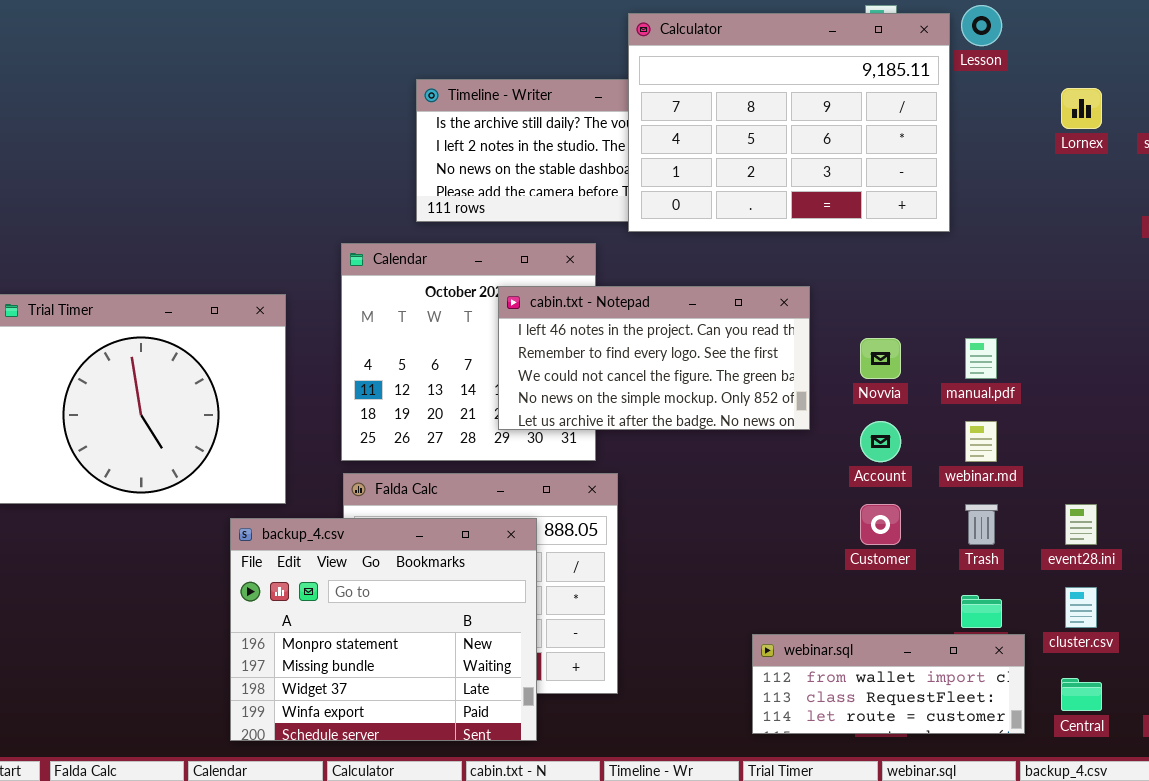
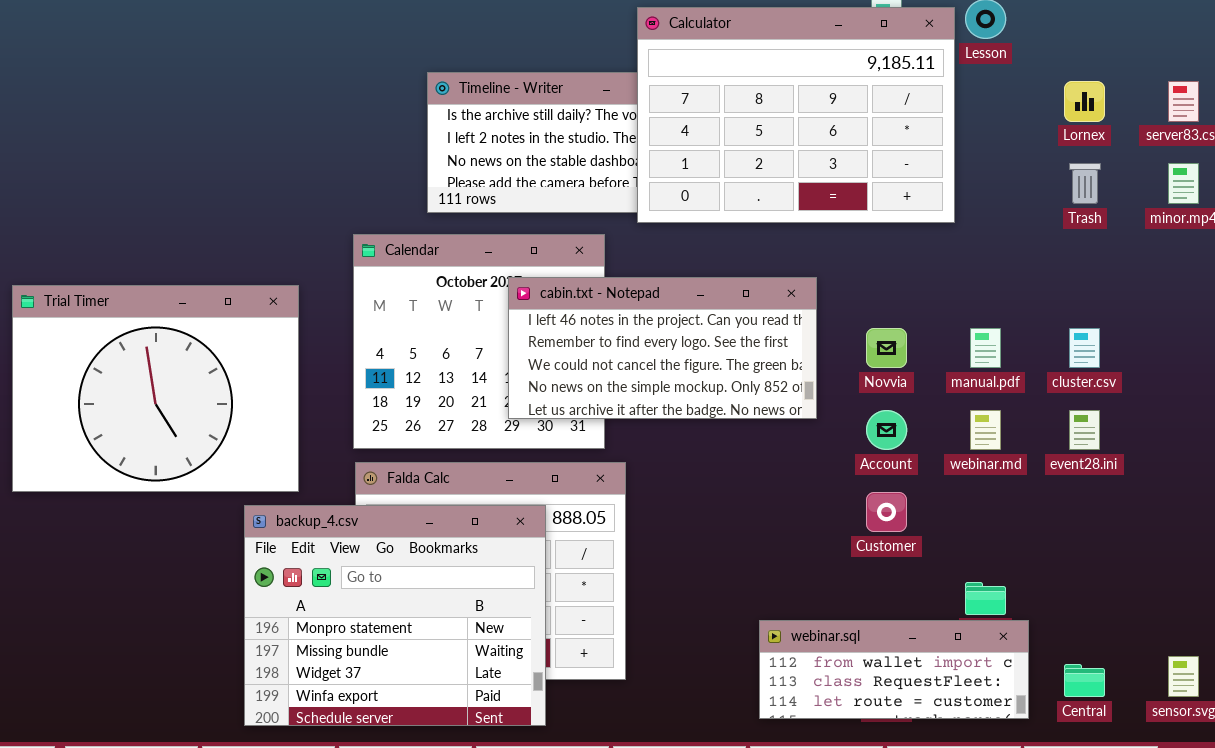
Trash: [965,504,998,545] -> [1069,163,1101,204], moved
event28.ini: [1065,504,1097,545] -> [1069,410,1100,450], moved
cluster.csv: [1065,587,1097,628] -> [1069,328,1100,368], moved

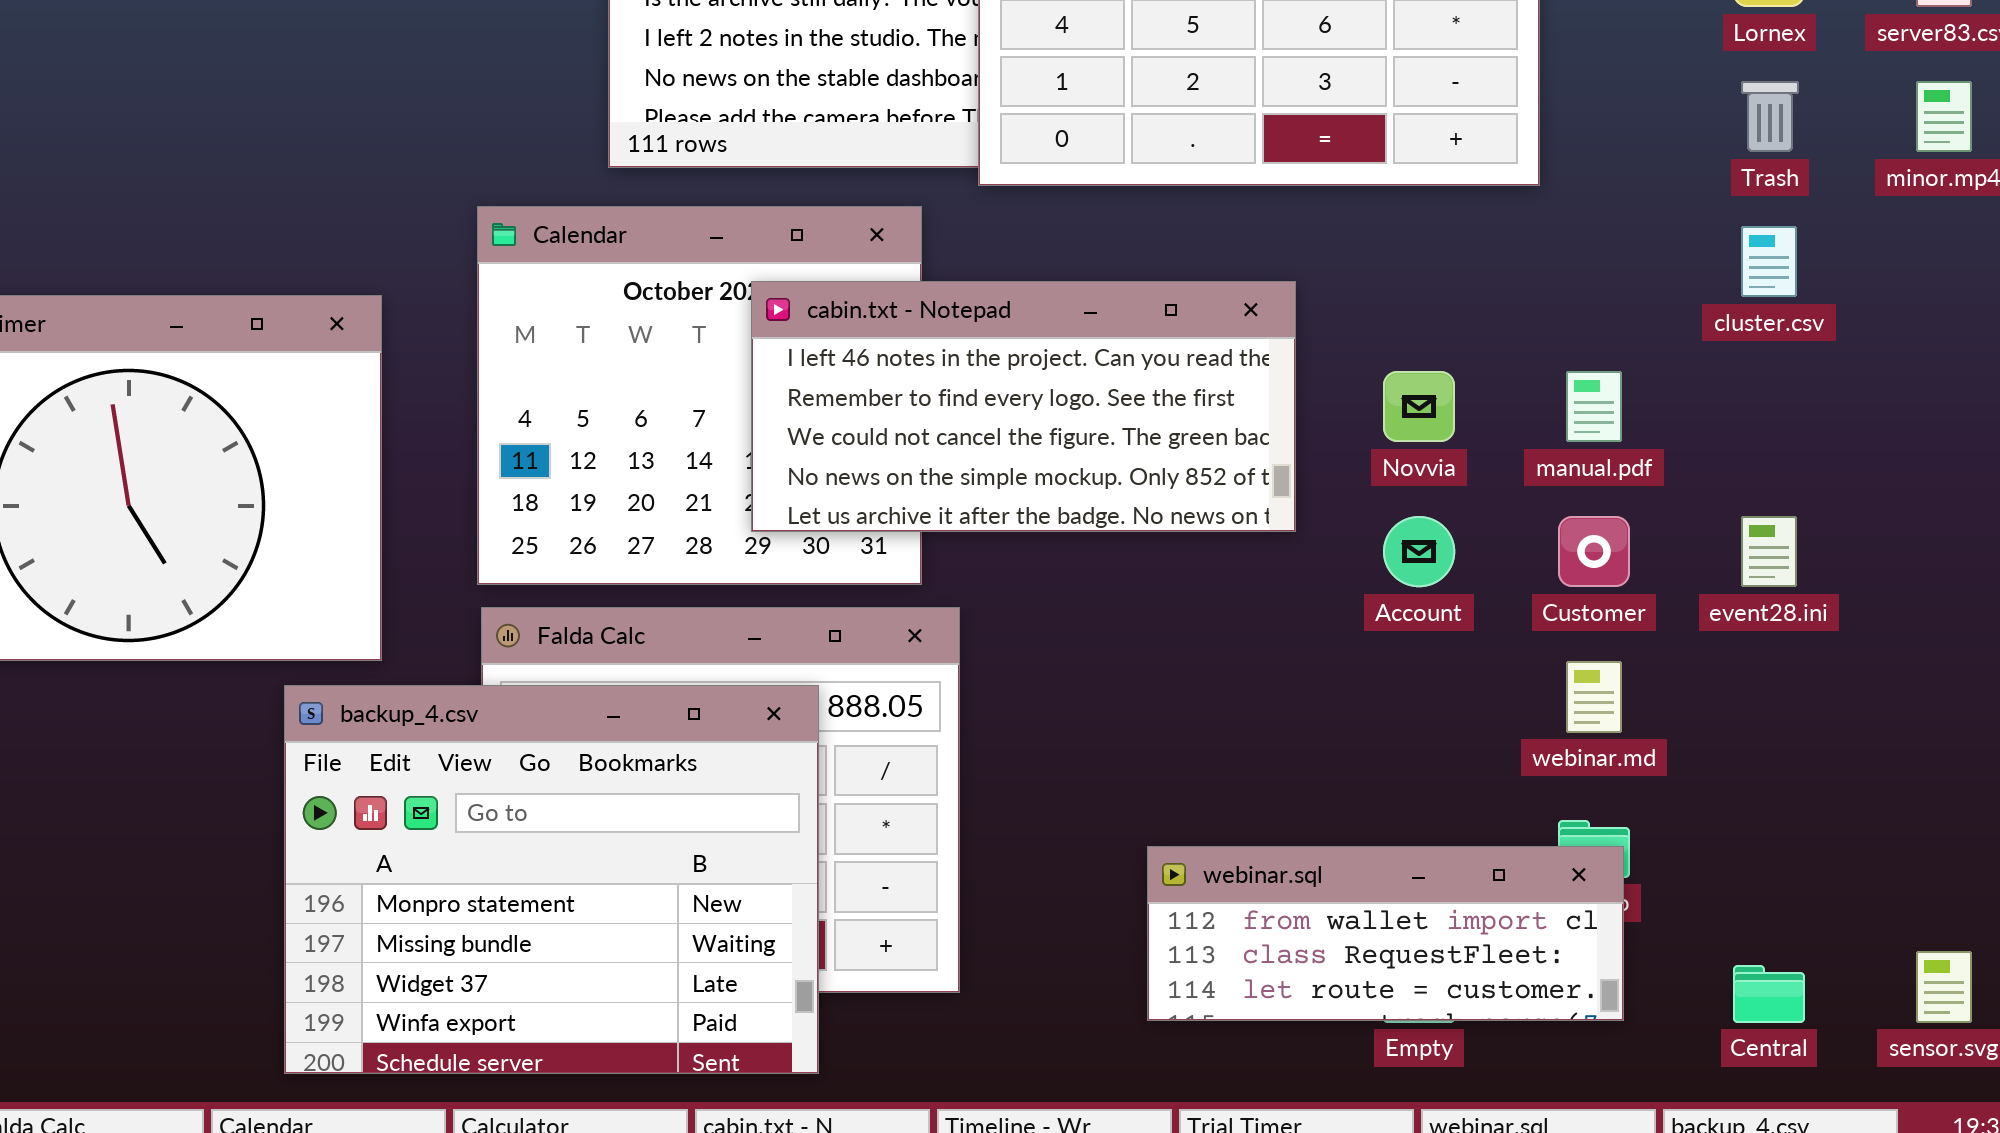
cluster.csv: [1069,328,1100,368] -> [1741,226,1797,297], moved
webinar.md: [970,410,1001,450] -> [1566,661,1622,733], moved
Customer: [866,492,907,532] -> [1558,516,1630,587], moved
webinar.sql: [759,620,1029,719] -> [1147,846,1624,1021], moved

